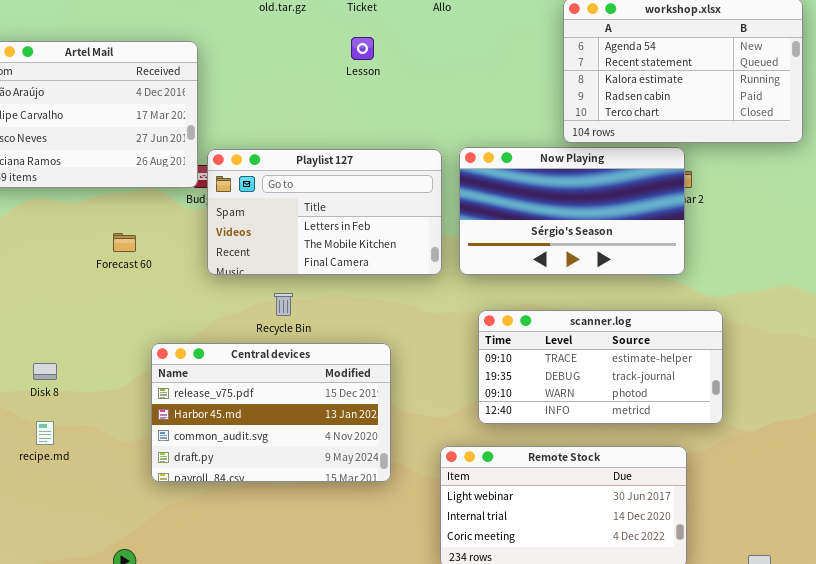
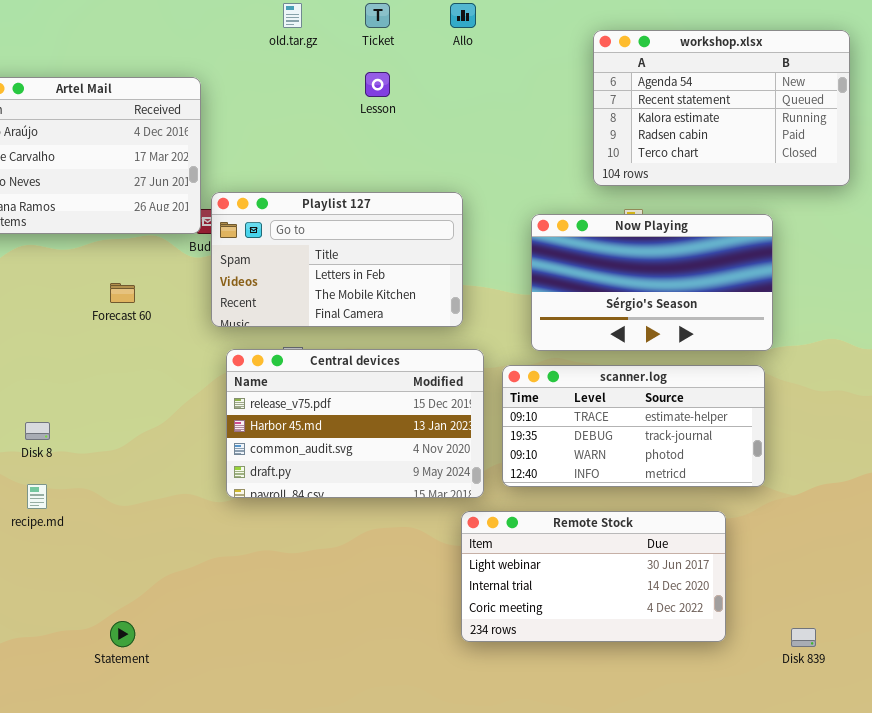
Now Playing: [459,147,685,275] -> [531,214,773,351], moved
Central devices: [151,343,391,482] -> [226,349,484,498], moved

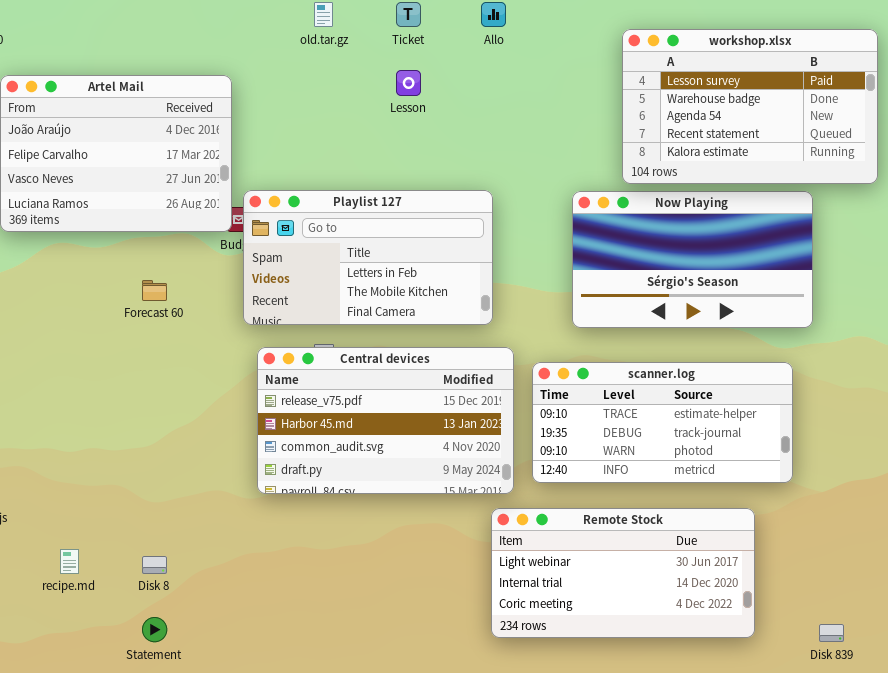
workshop.xlsx: [593,30,850,186] -> [622,29,878,184], scrolled up 2 rows
Now Playing: [531,214,773,351] -> [572,191,813,328], moved
Disk 8: [25,422,50,440] -> [142,556,167,574], moved
recipe.md: [27,484,47,509] -> [60,549,79,574], moved

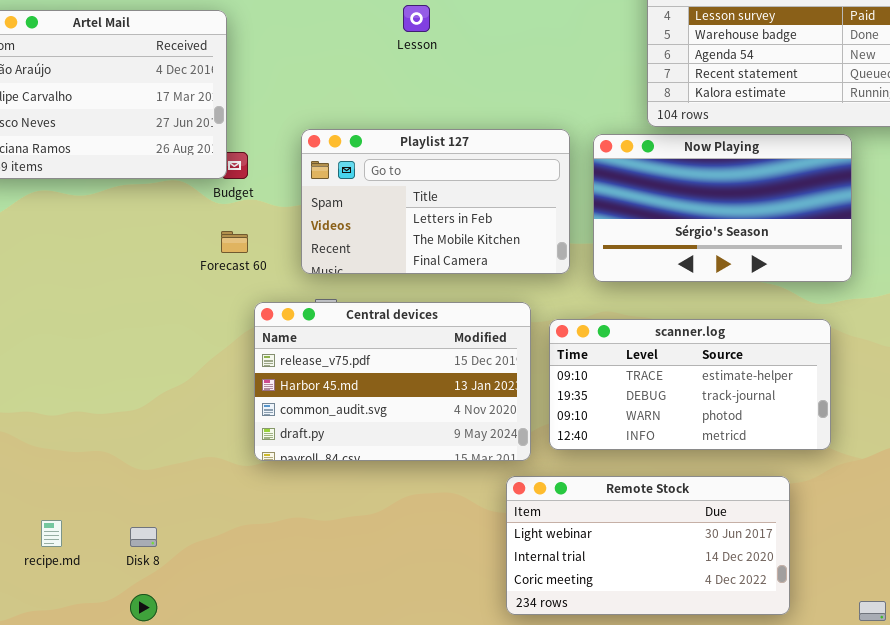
Playlist 127: [243,190,493,325] -> [301,129,570,274], moved
Forecast 60: [142,280,167,301] -> [221,231,248,253], moved

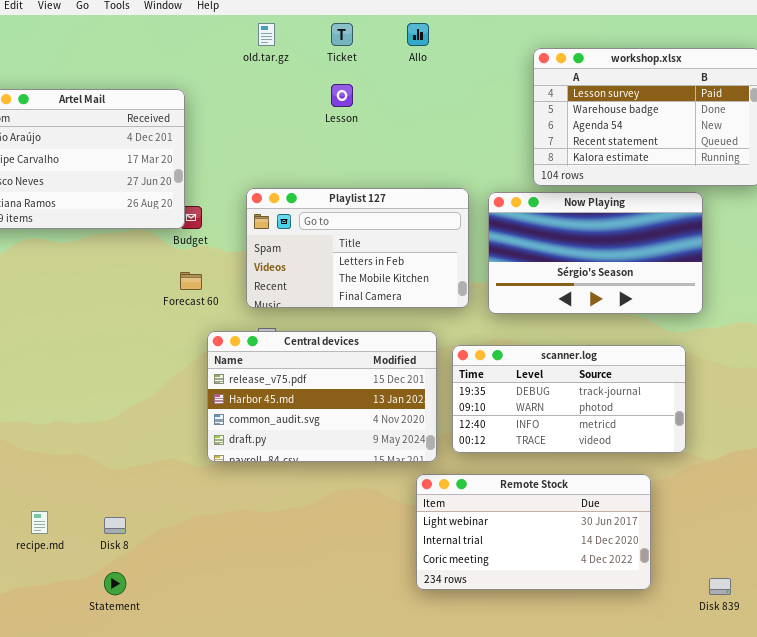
scanner.log: [549,319,831,450] -> [452,345,686,453], scrolled down 1 row

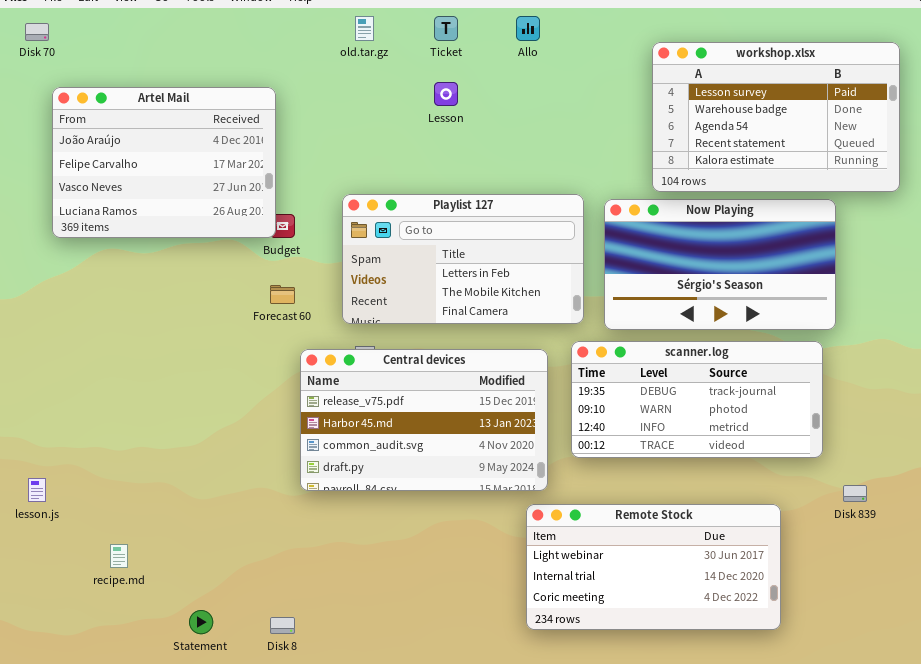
scanner.log: [452,345,686,453] -> [571,341,823,458], moved
Disk 8: [104,517,126,534] -> [270,617,295,634], moved
Disk 839: [709,578,731,595] -> [843,485,867,502], moved

